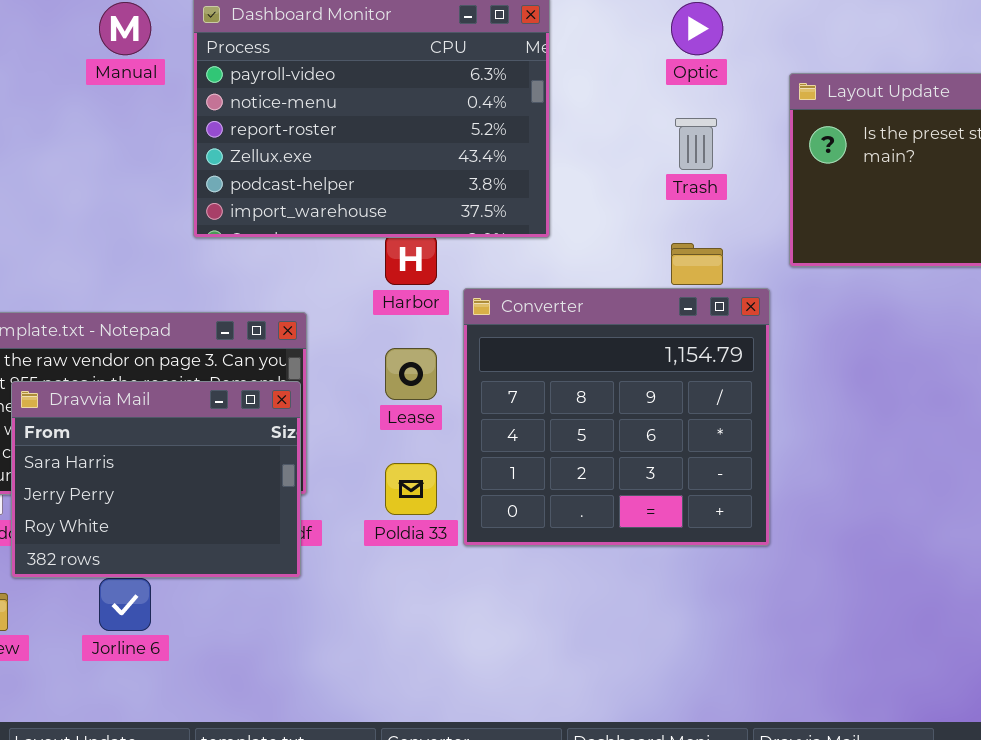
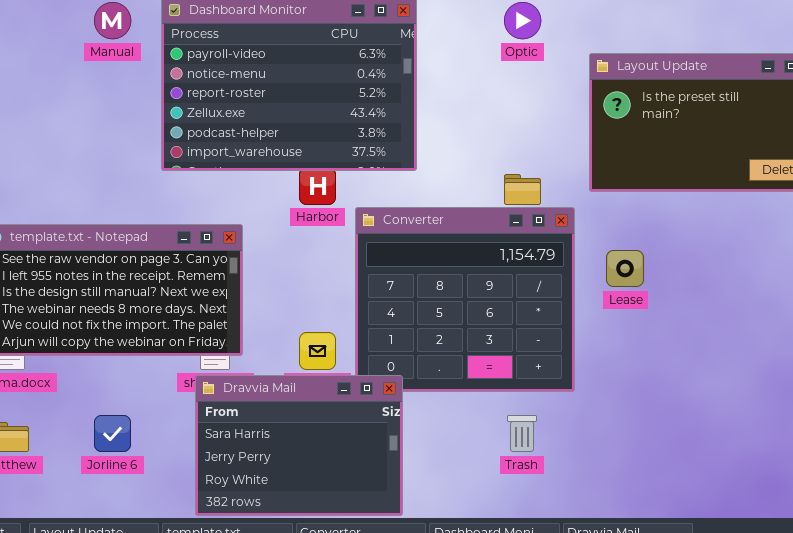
Trash: [675,118,717,170] -> [507,415,537,452], moved
Lease: [385,348,437,400] -> [606,250,644,287], moved
Dravvia Mail: [11,381,301,578] -> [195,375,403,516], moved

